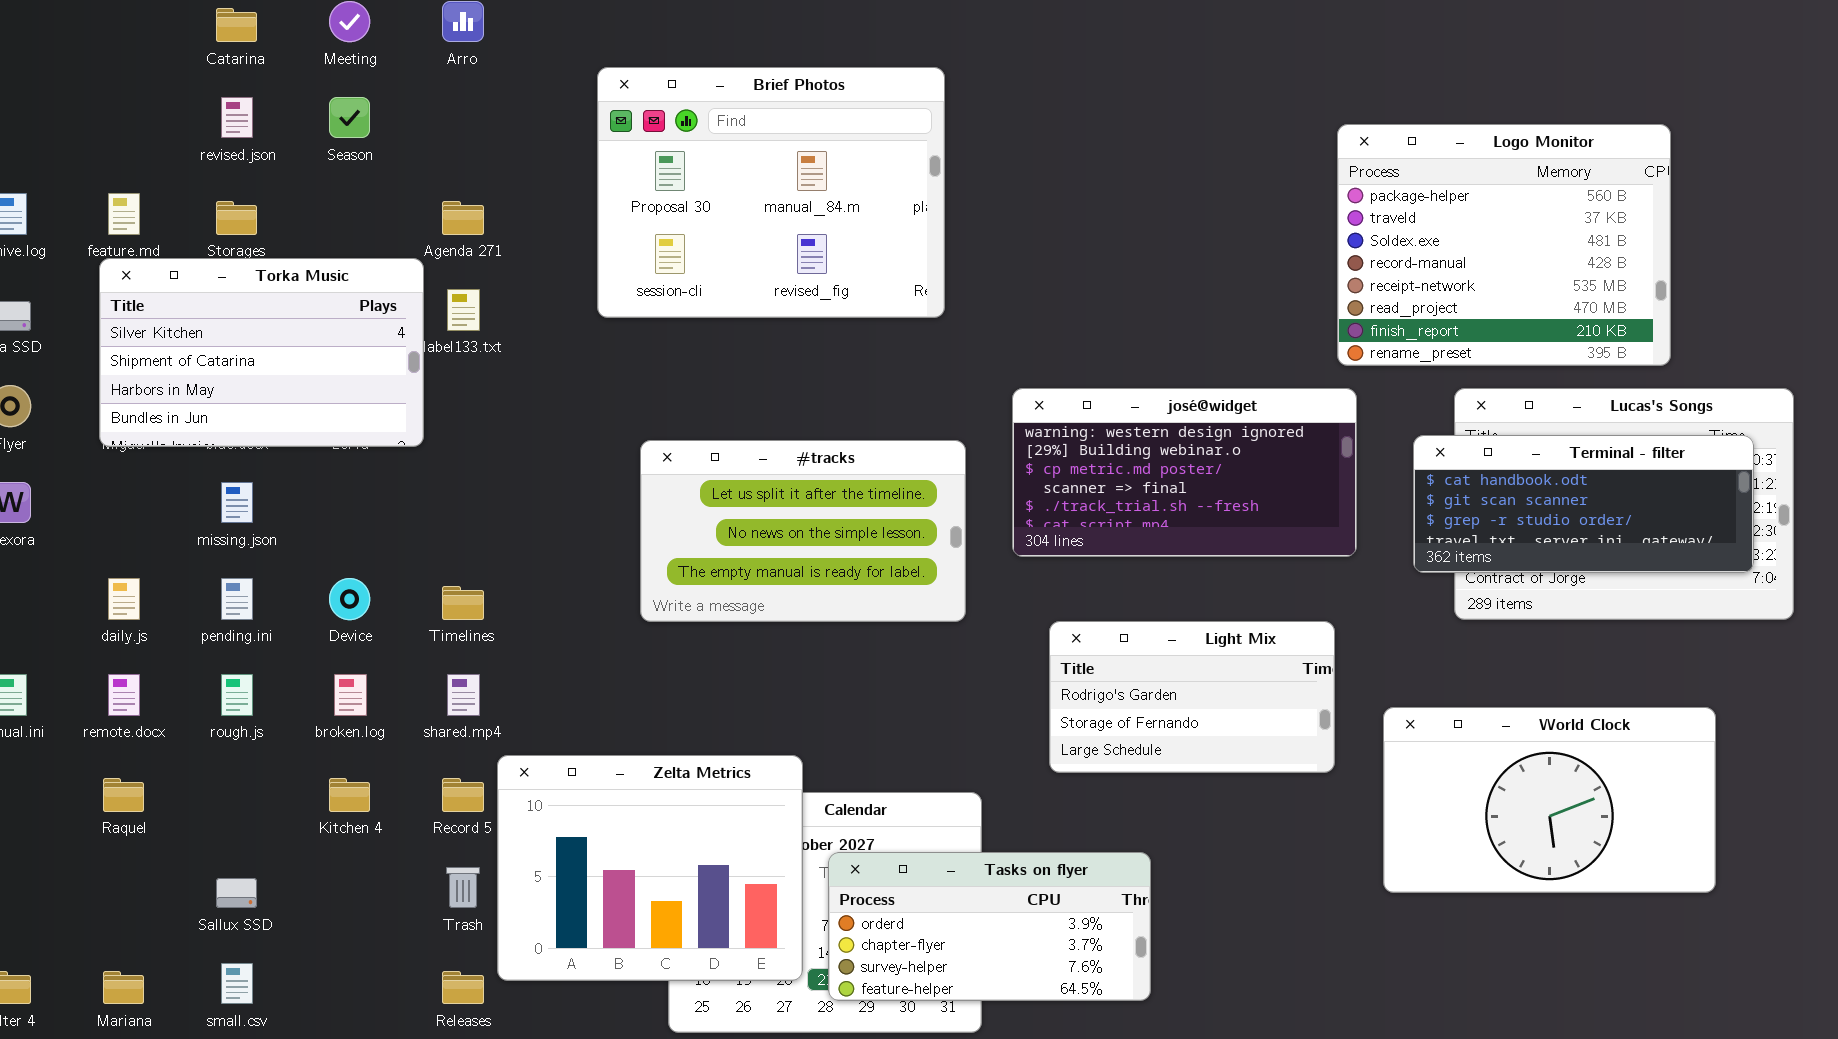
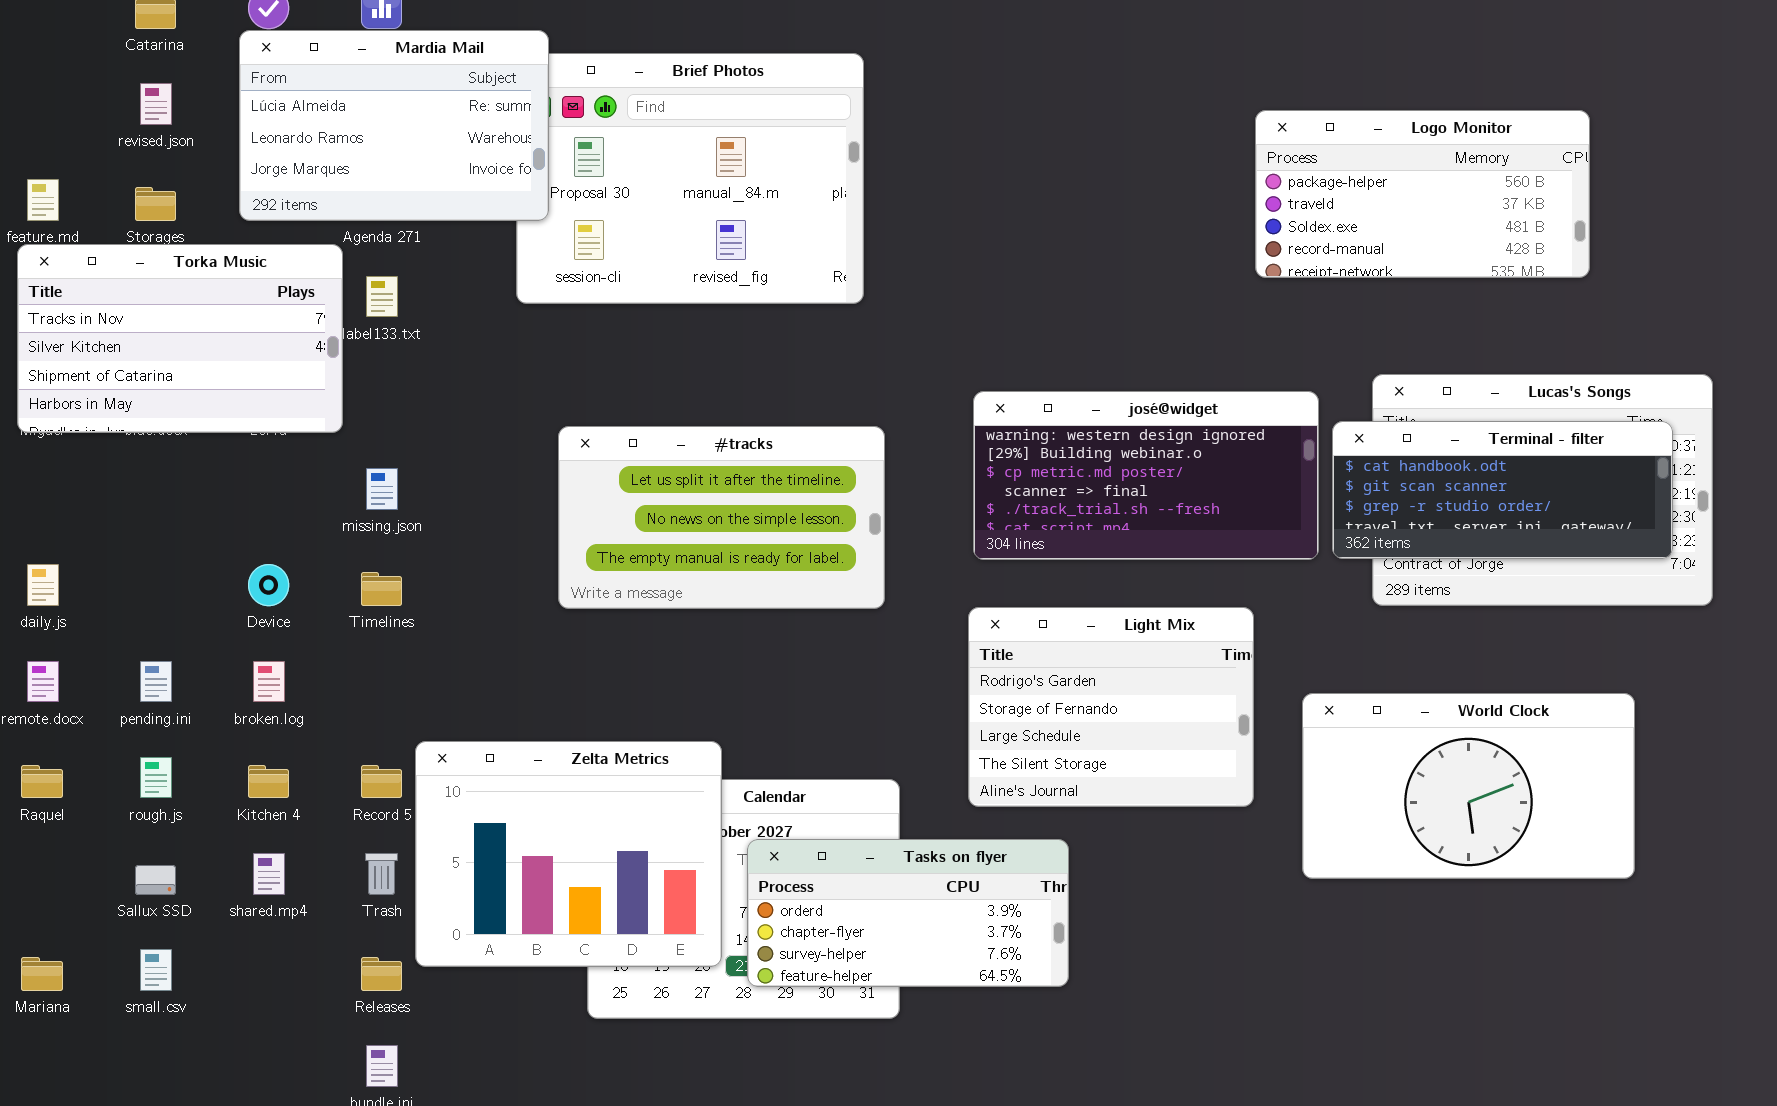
Mardia Mail: none -> [239,30,549,221], opened
Logo Monitor: [1337,124,1671,366] -> [1255,110,1590,278], resized
Torka Music: [99,258,424,447] -> [17,244,343,433], scrolled up 1 row
josé@widget: [1012,388,1357,557] -> [973,391,1319,560], moved
missing.json: [221,482,253,523] -> [366,468,398,510], moved
pending.ini: [221,578,253,620] -> [140,661,172,702], moved
Light Mix: [1049,621,1335,773] -> [968,607,1254,807], resized
rough.js: [221,674,253,716] -> [140,757,172,798], moved
shared.mp4: [447,674,480,716] -> [253,853,285,895], moved

